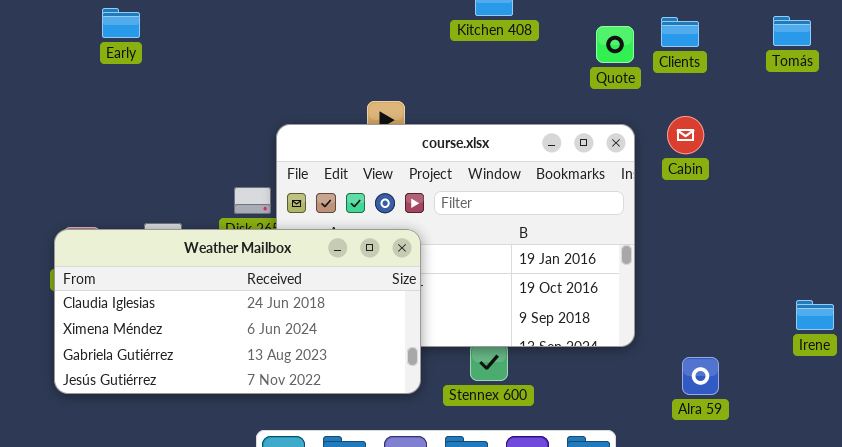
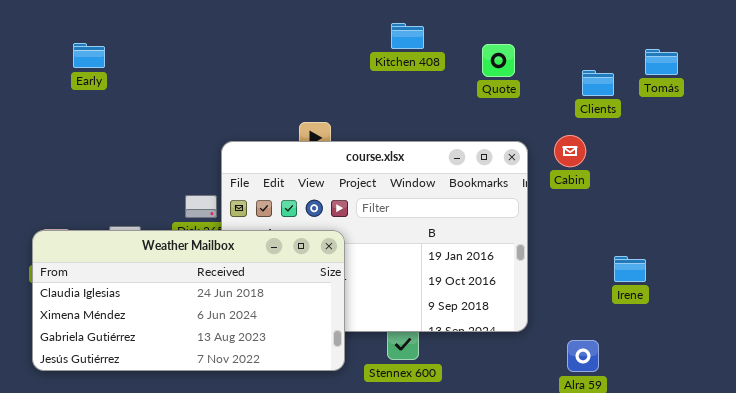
Clients: [661,17,699,47] -> [582,70,614,96], moved
Quote: [596,26,634,63] -> [482,44,515,77], moved
Irene: [796,300,834,330] -> [614,256,646,282], moved

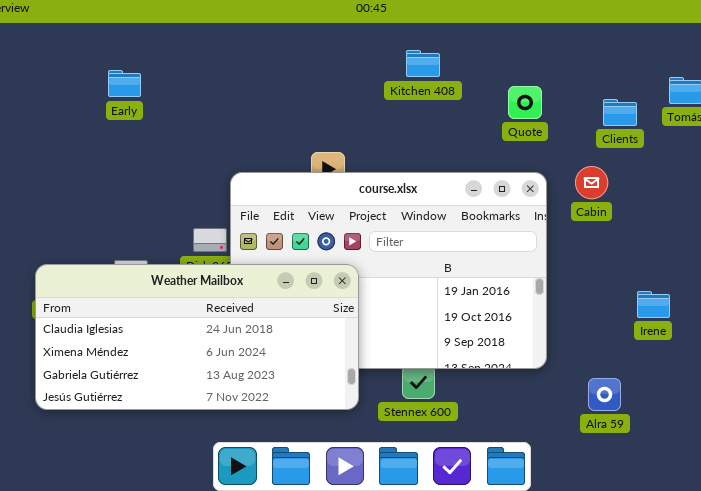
Early: [73,43,105,68] -> [108,70,141,97], moved
Quote: [482,44,515,77] -> [508,86,542,119], moved

